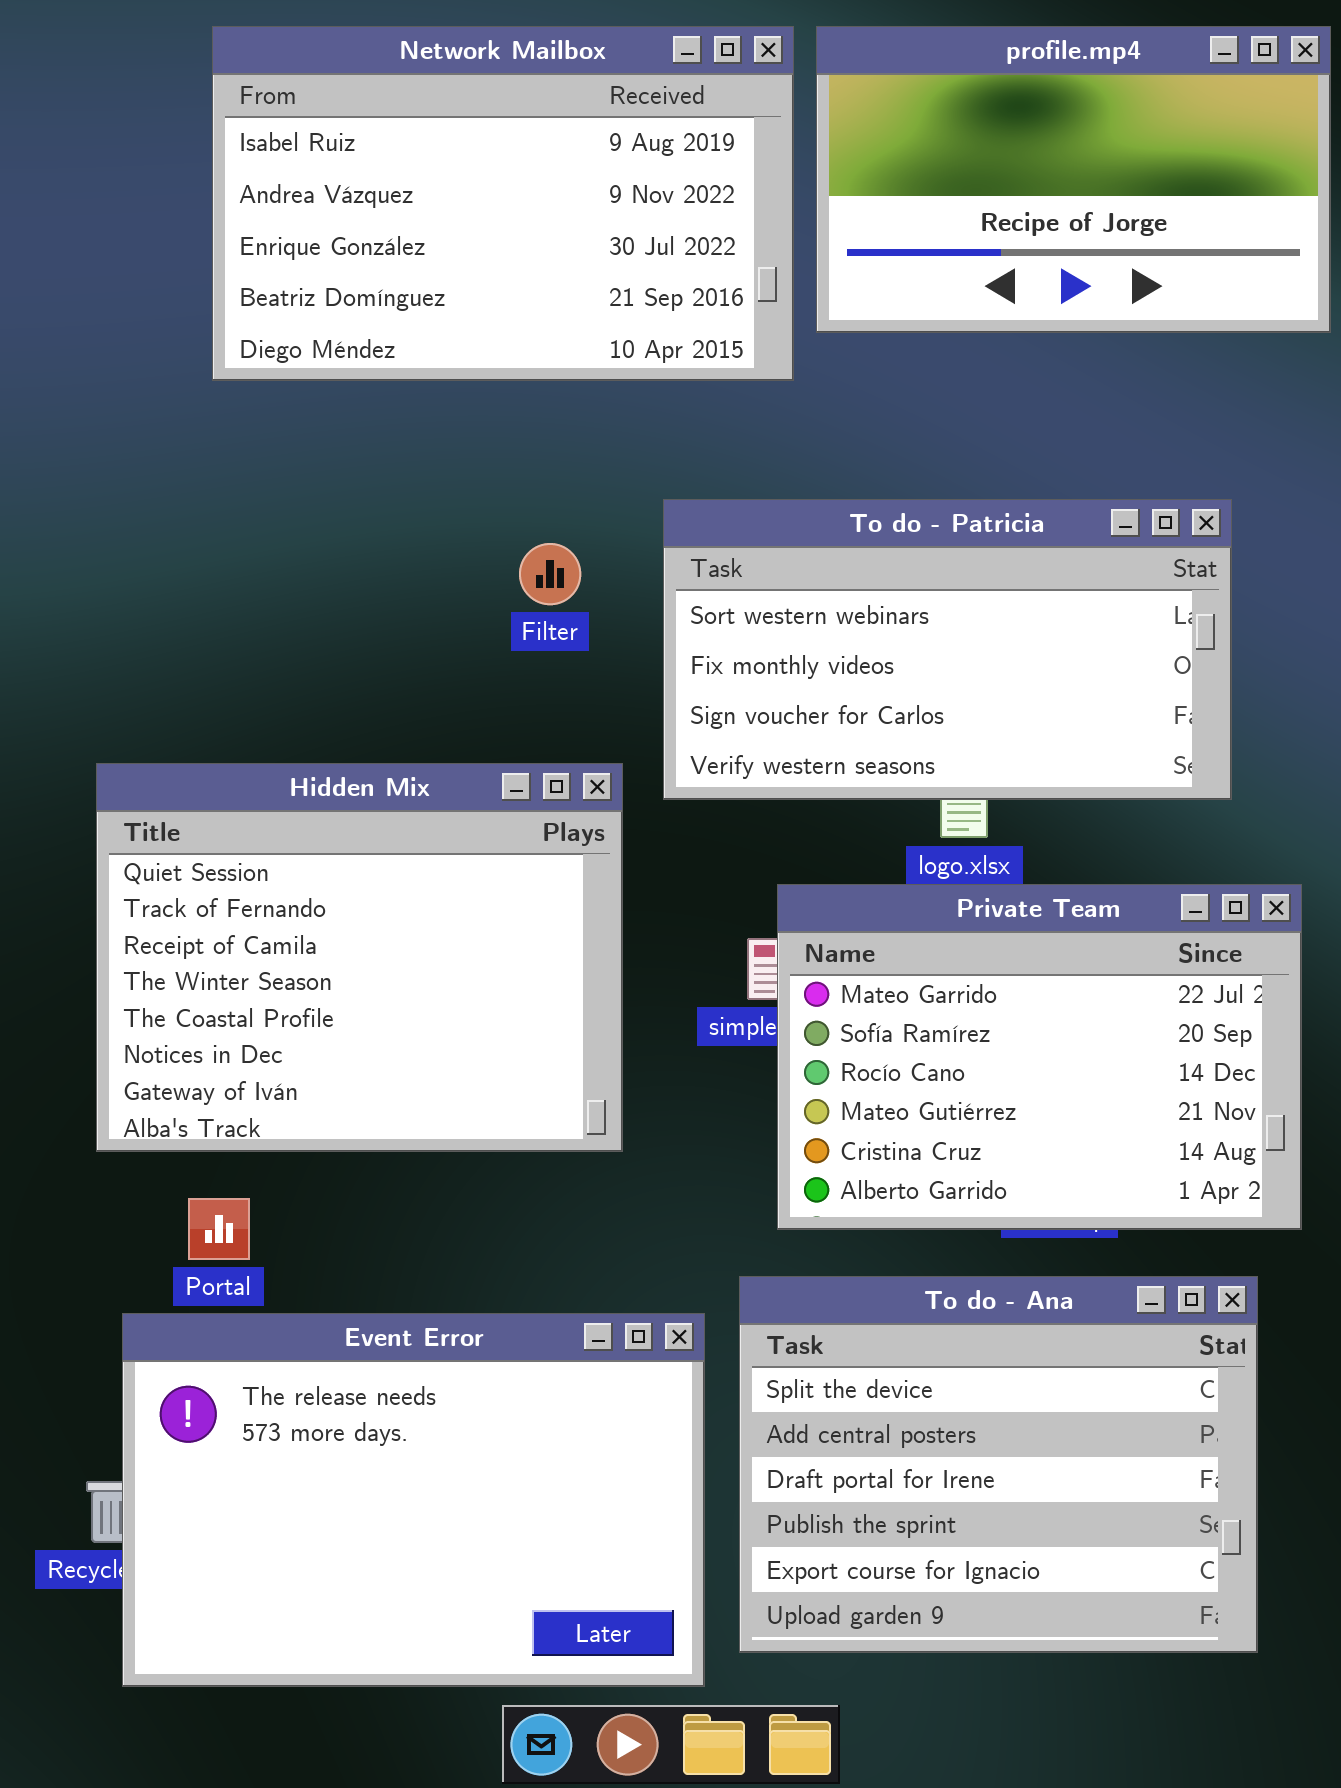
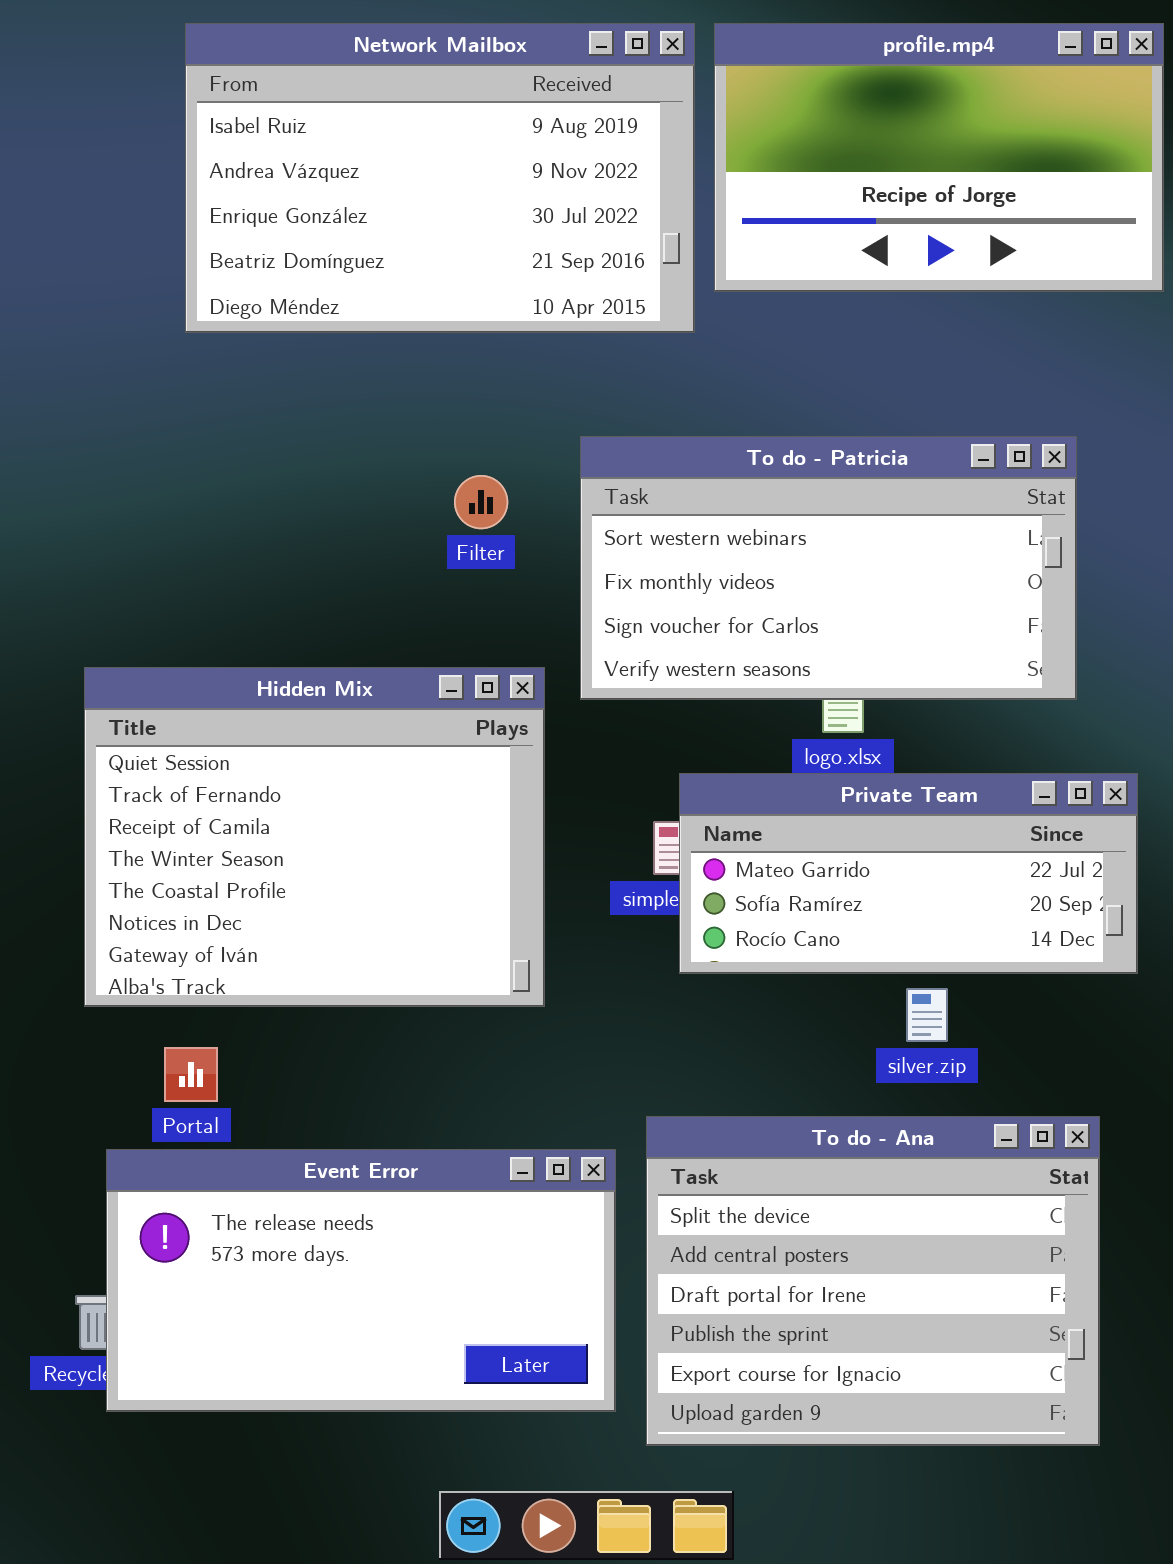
Private Team: [777,884,1302,1230] -> [679,773,1138,974], resized
Event Error: [122,1313,705,1687] -> [106,1149,616,1412], resized

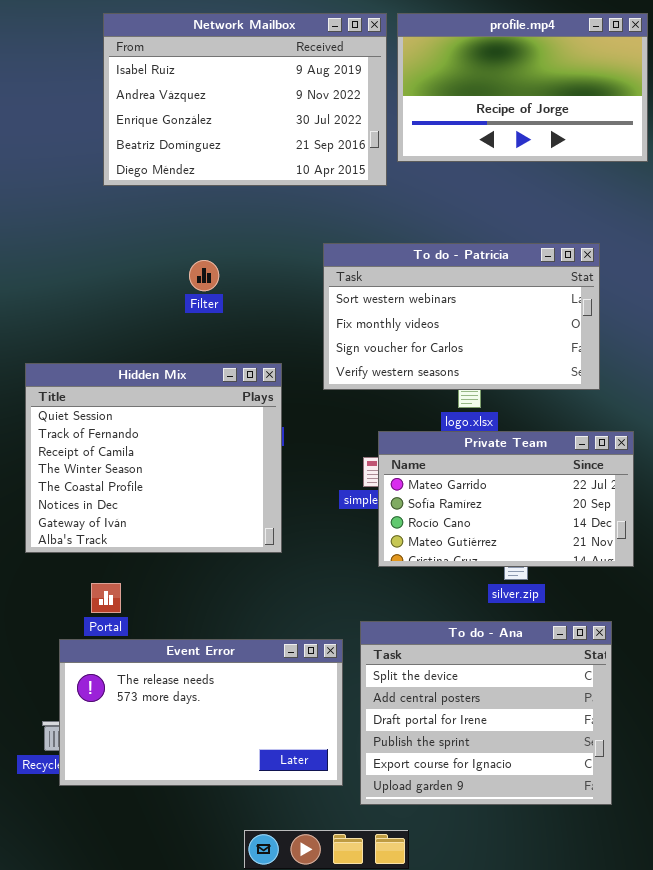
Filter: [454,475,508,529] -> [189,260,219,291], moved
Hidden Mix: [84,667,545,1007] -> [25,363,282,553], moved
Private Team: [679,773,1138,974] -> [378,431,634,567], resized

